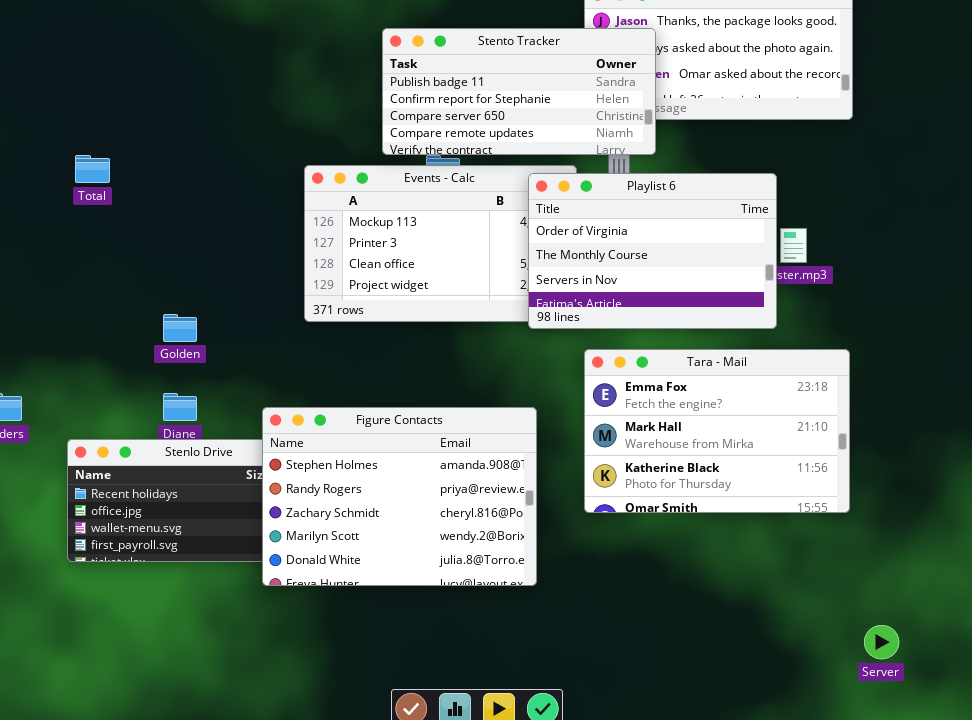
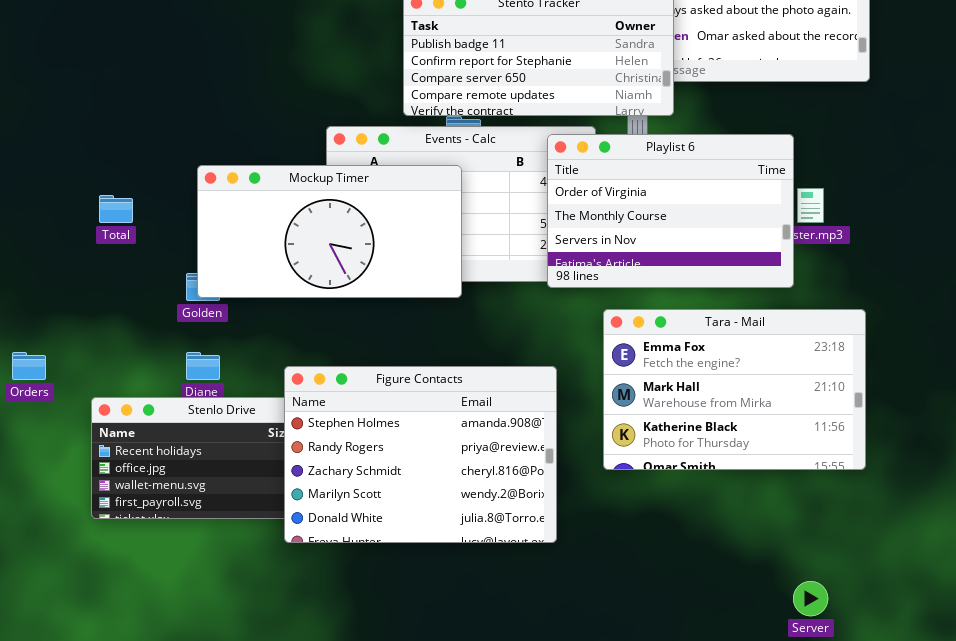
Total: [75,155,110,183] -> [99,195,133,223], moved
Mockup Timer: none -> [197,165,462,298], opened
Server: [864,625,899,659] -> [793,581,828,616], moved

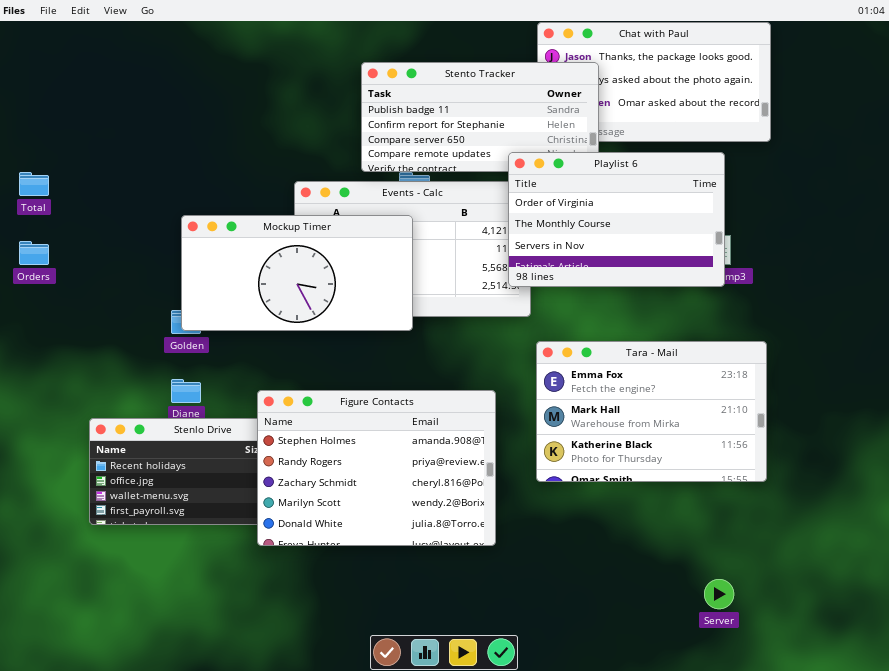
Playlist 6: [547,134,794,288] -> [508,152,725,287], moved
Total: [99,195,133,223] -> [19,172,49,196], moved
Orders: [12,352,46,380] -> [19,241,49,265], moved

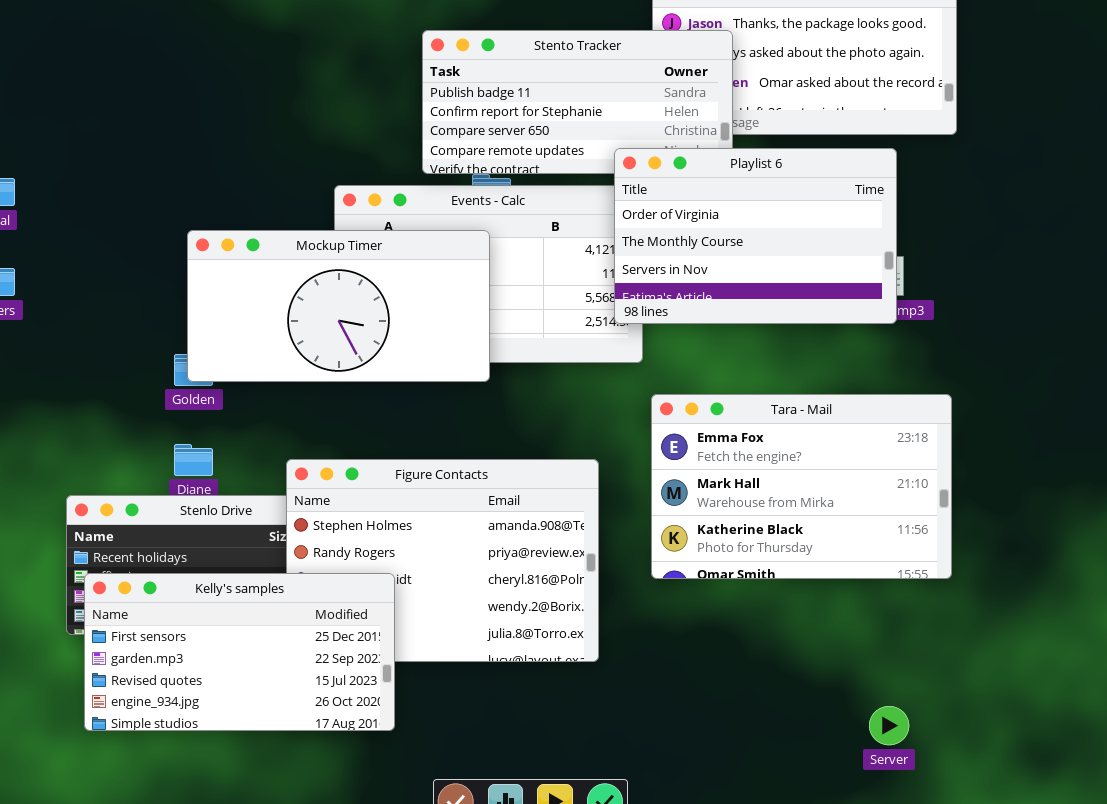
Kelly's samples: none -> [84,573,395,731], opened

